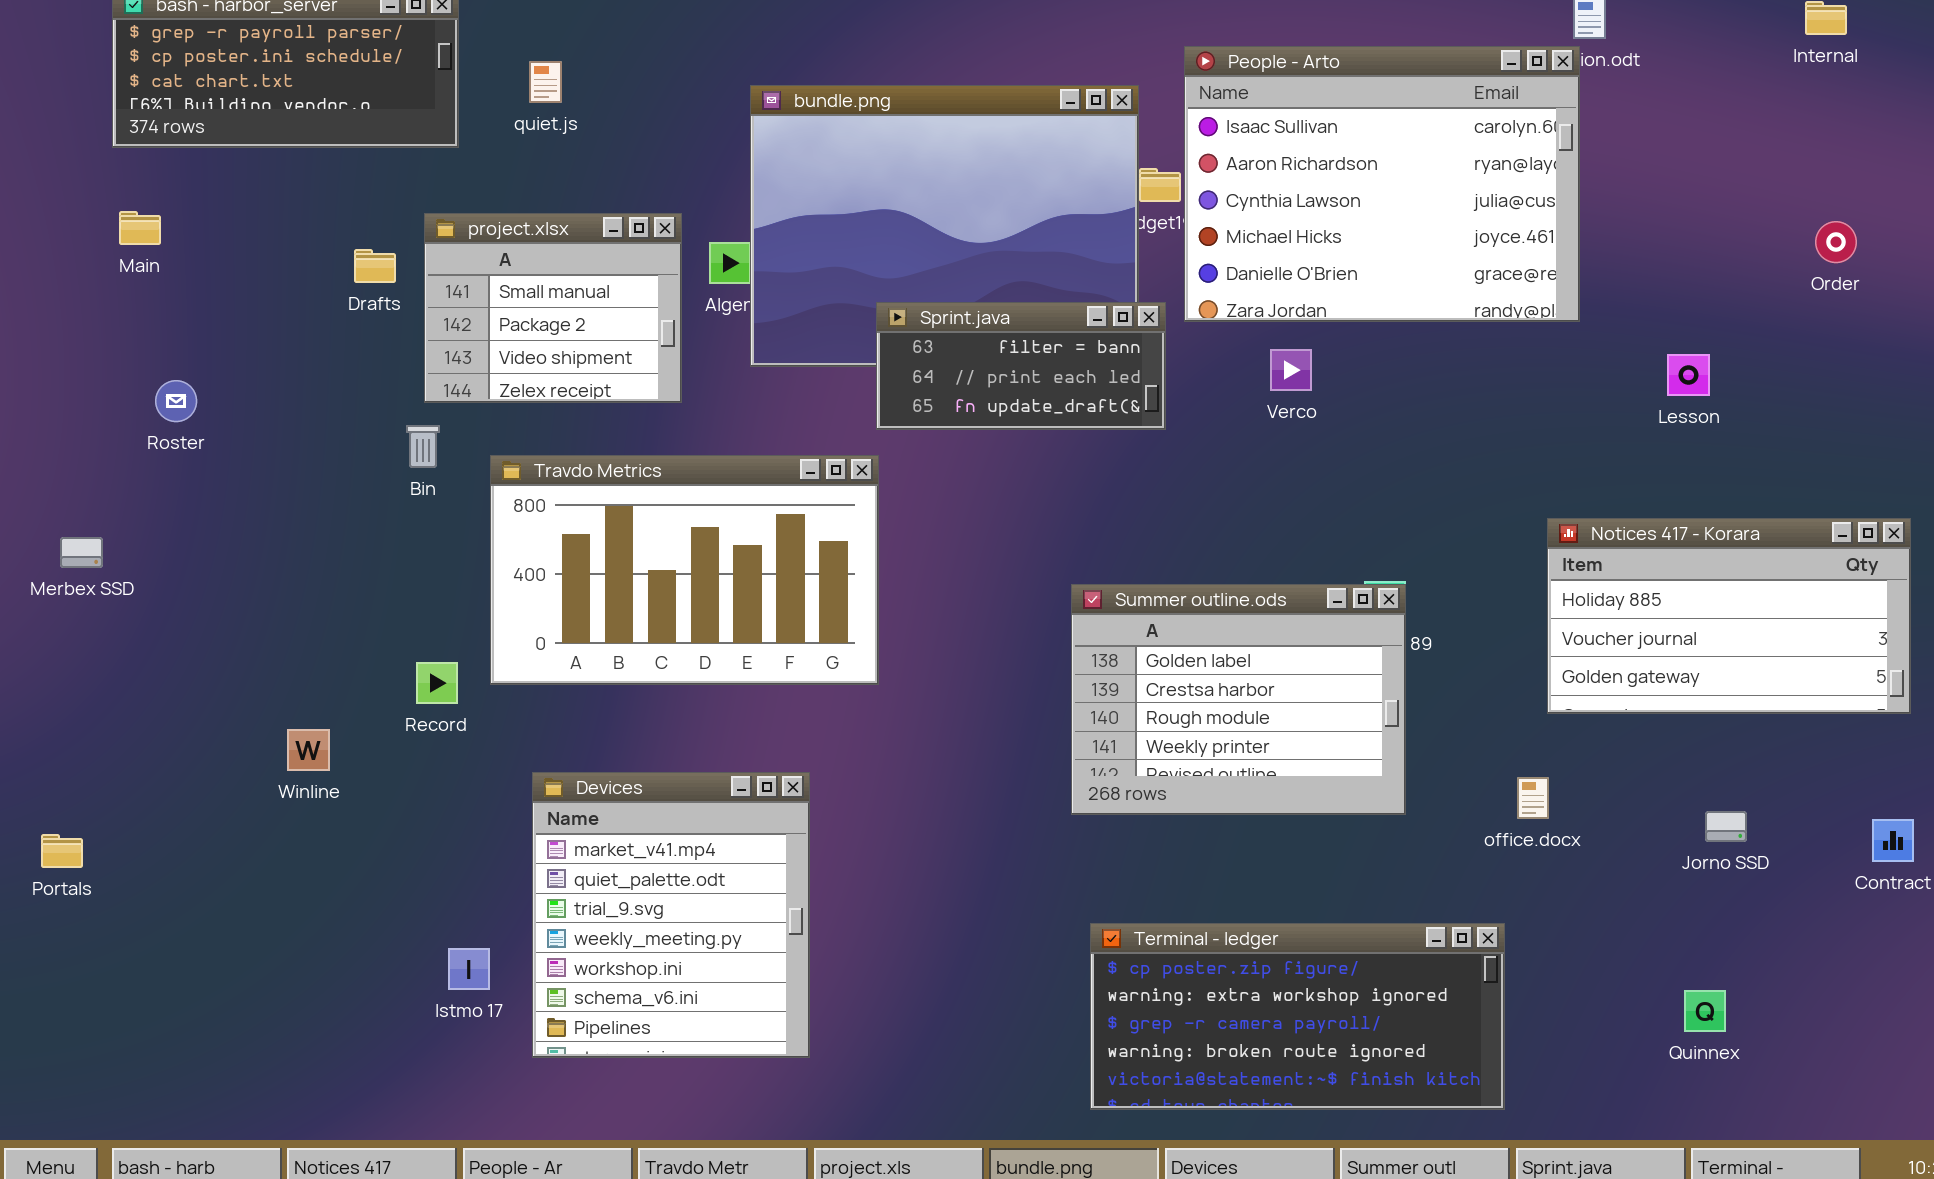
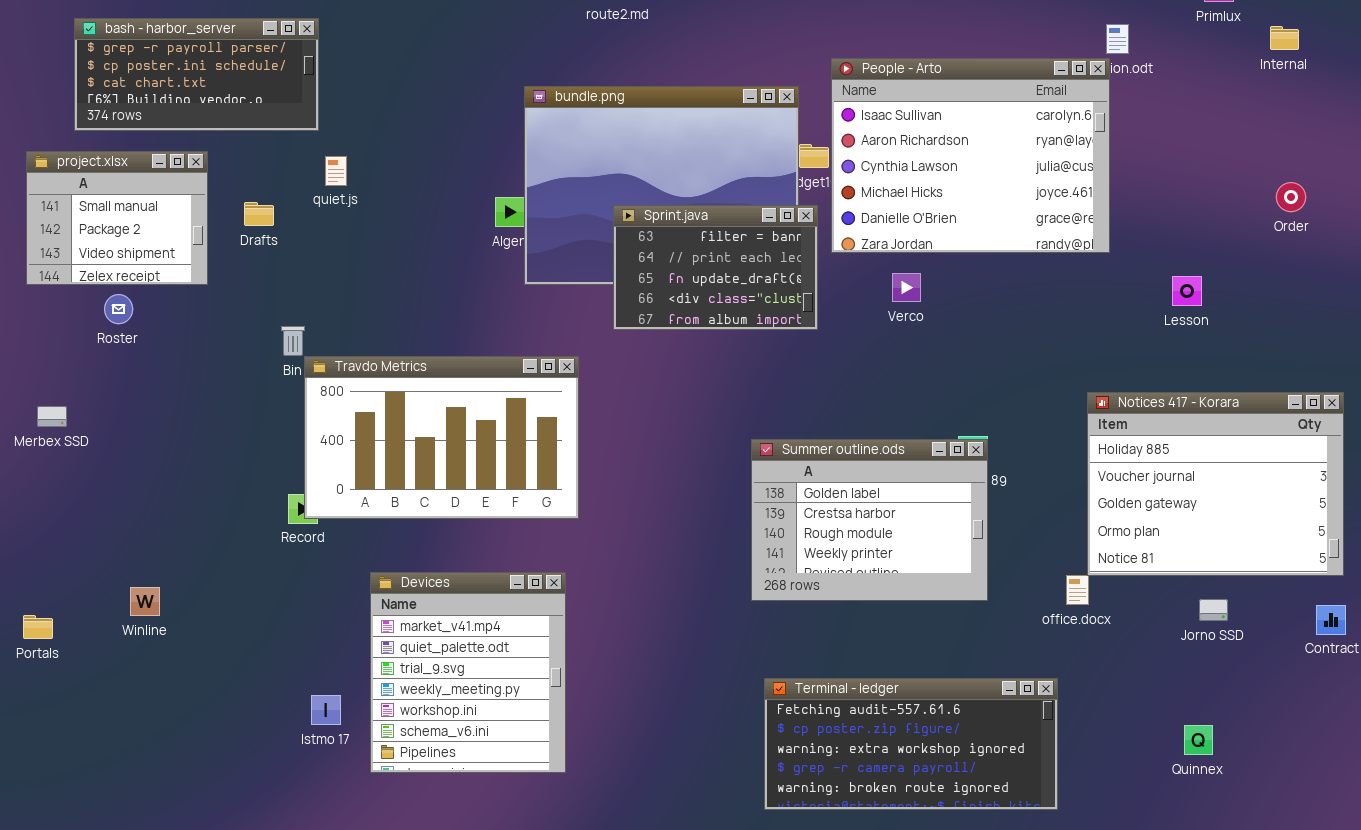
quiet.js: [529,61,562,103] -> [325,156,347,186], moved
project.xlsx: [424,213,682,403] -> [26,151,208,285], moved
Sprint.java: [876,302,1166,430] -> [613,205,818,330], resized
Travdo Metrics: [490,455,879,685] -> [304,356,579,519], moved
Notices 417 - Korara: [1547,518,1911,714] -> [1087,392,1344,576], resized
Winline: [287,729,330,771] -> [130,587,160,616], moved
Terminal - ledger: [1090,923,1505,1110] -> [764,678,1058,810], scrolled up 1 row

